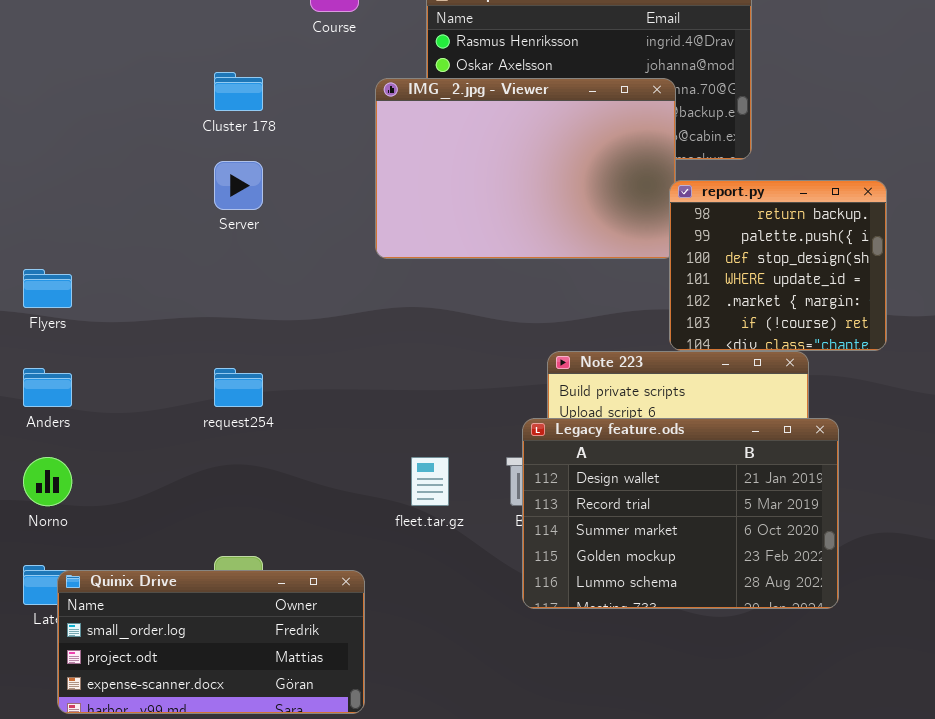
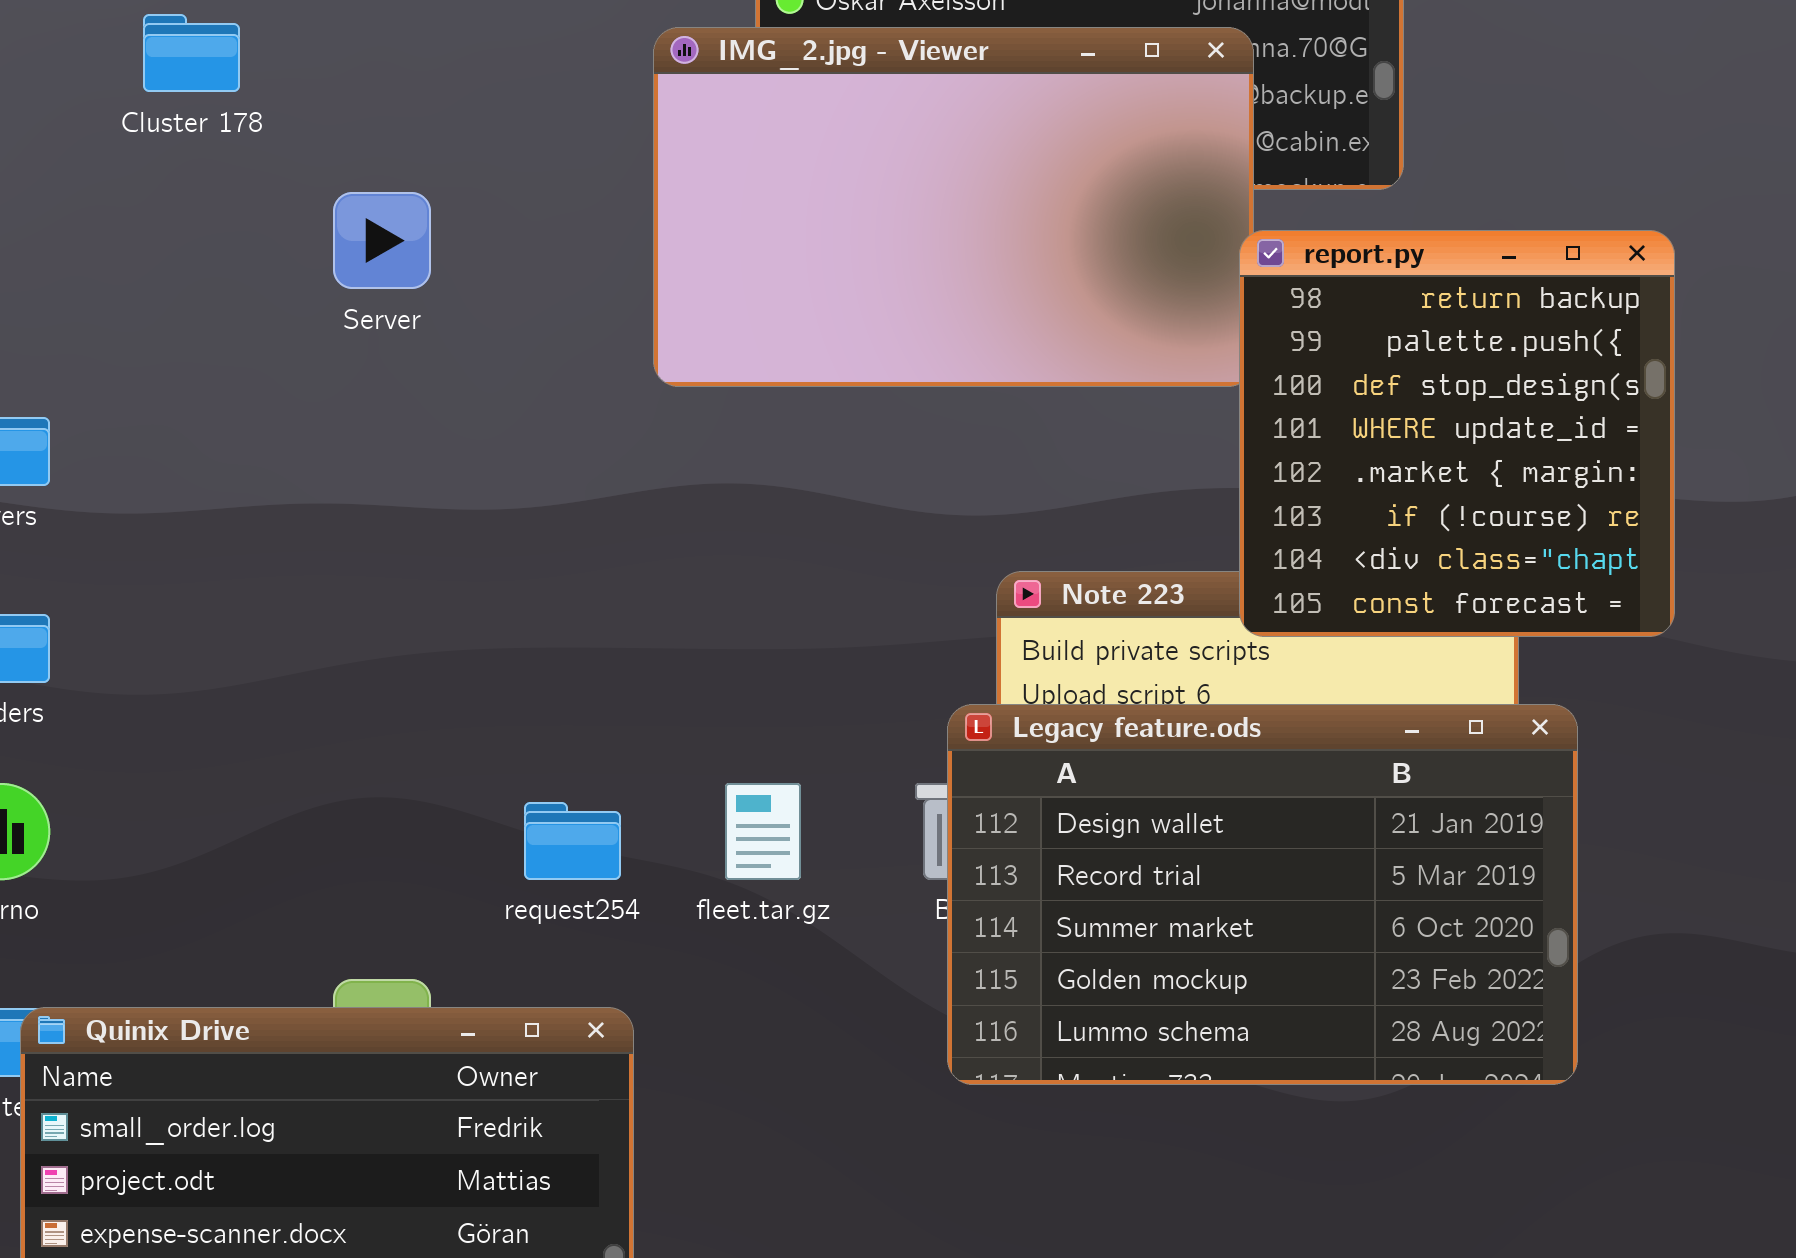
Cluster 178: [214,72,263,111] -> [143,14,240,92], moved
report.py: [669,180,887,351] -> [1239,230,1675,637], resized
request254: [214,368,263,407] -> [524,802,621,880], moved

